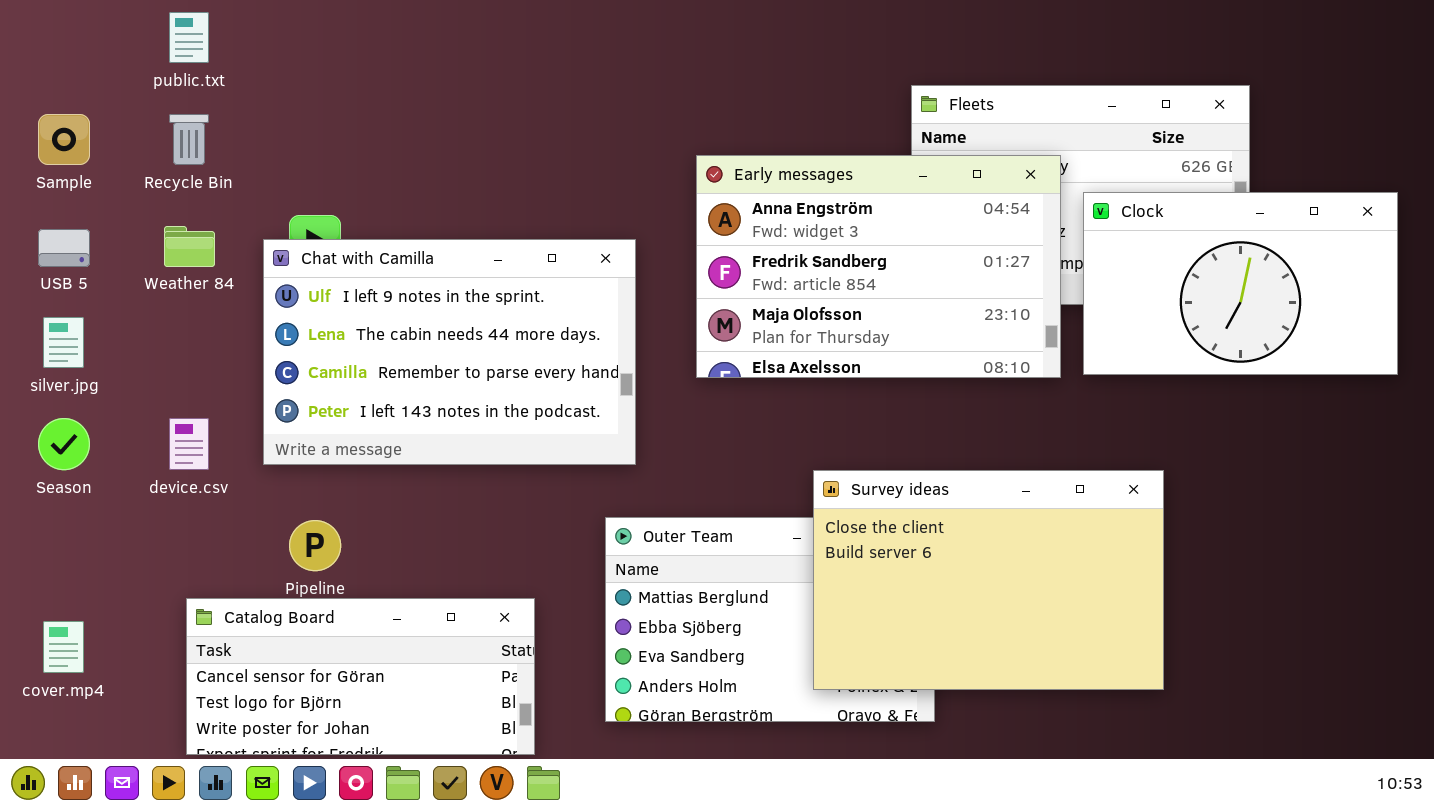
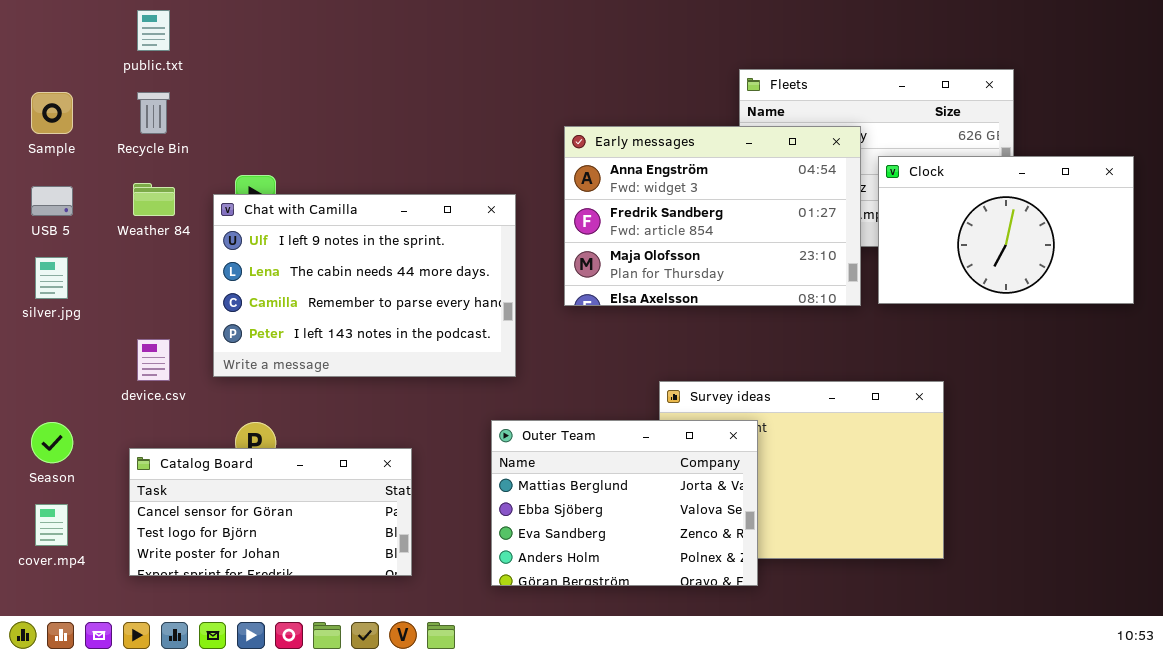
Season: [38,418,90,470] -> [31,422,73,463], moved
Outer Team: [605,517,935,722] -> [491,420,758,586], raised
Catalog Board: [186,598,535,755] -> [129,448,412,576], moved

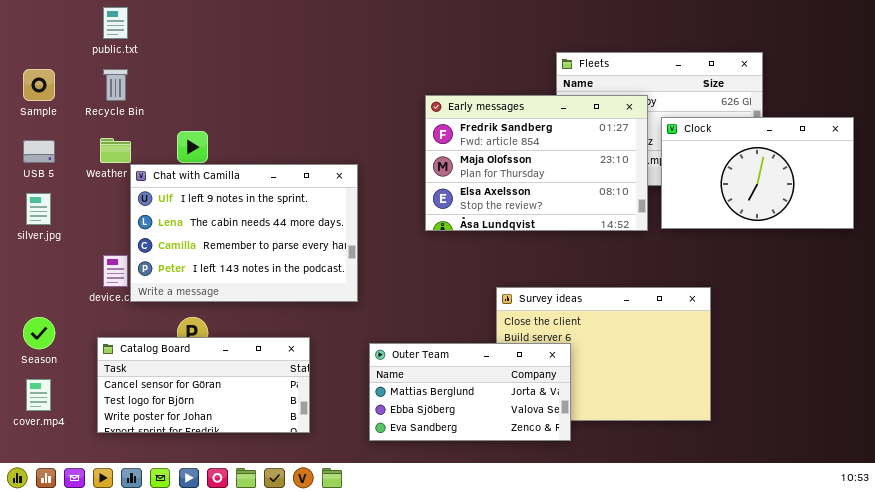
Early messages: [564,126,861,306] -> [425,95,648,231], scrolled down 1 row
Chat with Camilla: [213,194,516,377] -> [130,164,358,302], moved
Outer Team: [491,420,758,586] -> [369,343,571,441], resized

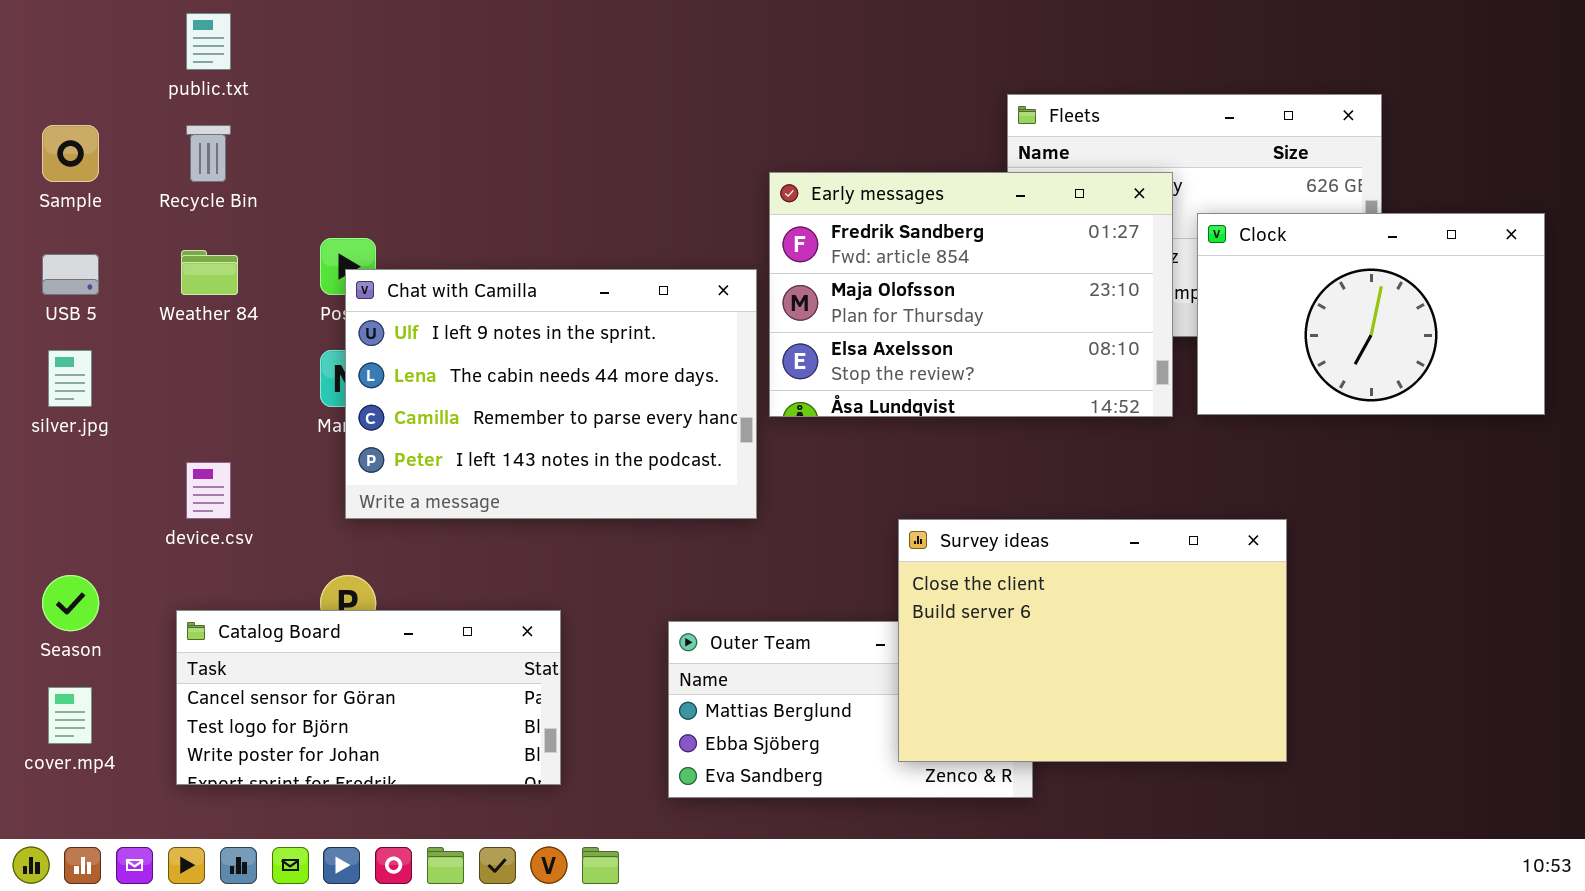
Chat with Camilla: [130,164,358,302] -> [345,269,757,519], moved
Survey ideas: [496,287,711,421] -> [898,519,1287,762], raised

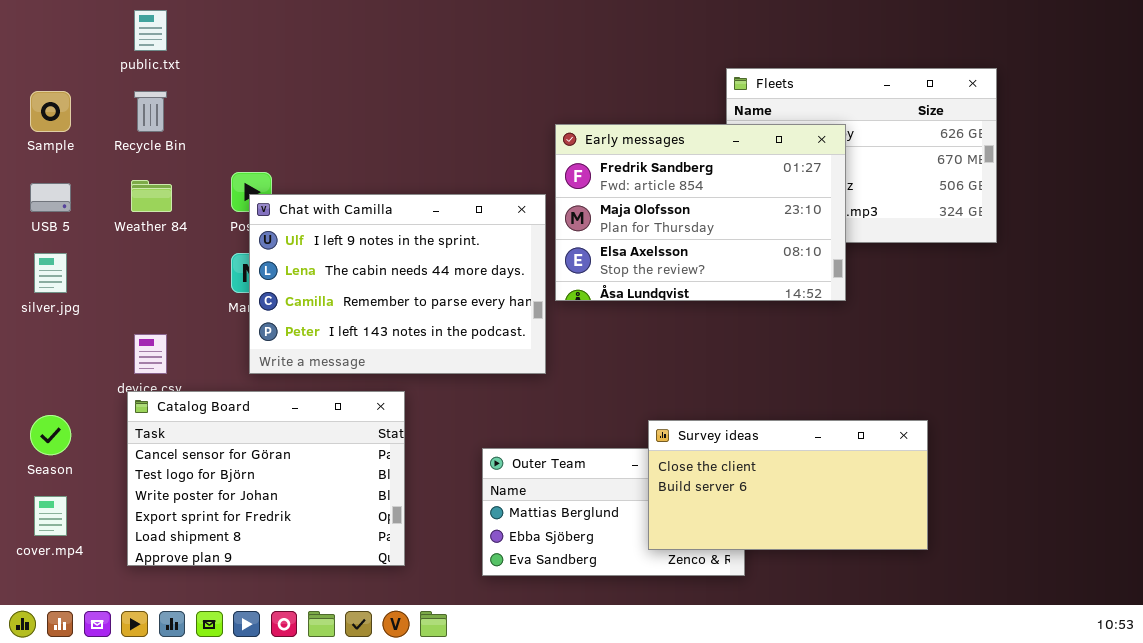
Clock: [1197,213,1545,415] -> none, closed
Survey ideas: [898,519,1287,762] -> [648,420,928,550], resized
Catalog Board: [176,610,561,785] -> [127,391,405,566], resized

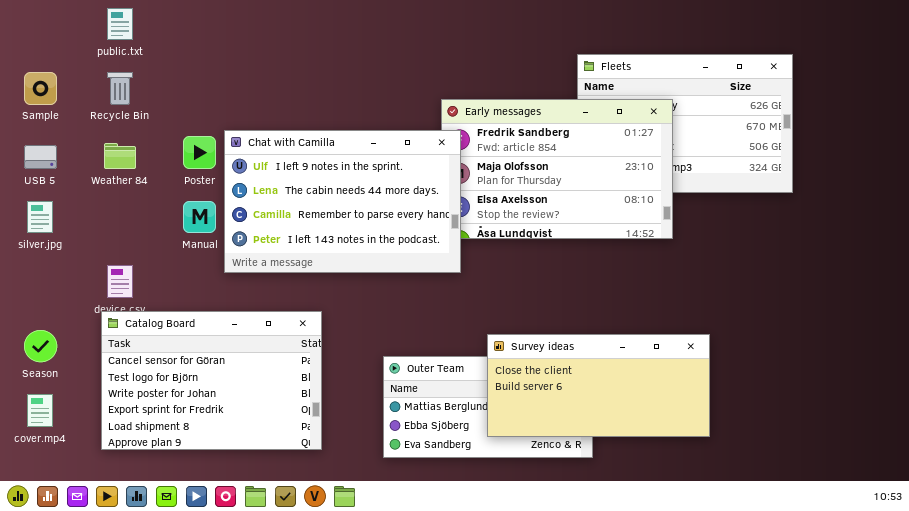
Chat with Camilla: [249,194,546,374] -> [224,130,461,273], moved
Survey ideas: [648,420,928,550] -> [487,334,710,437], moved

